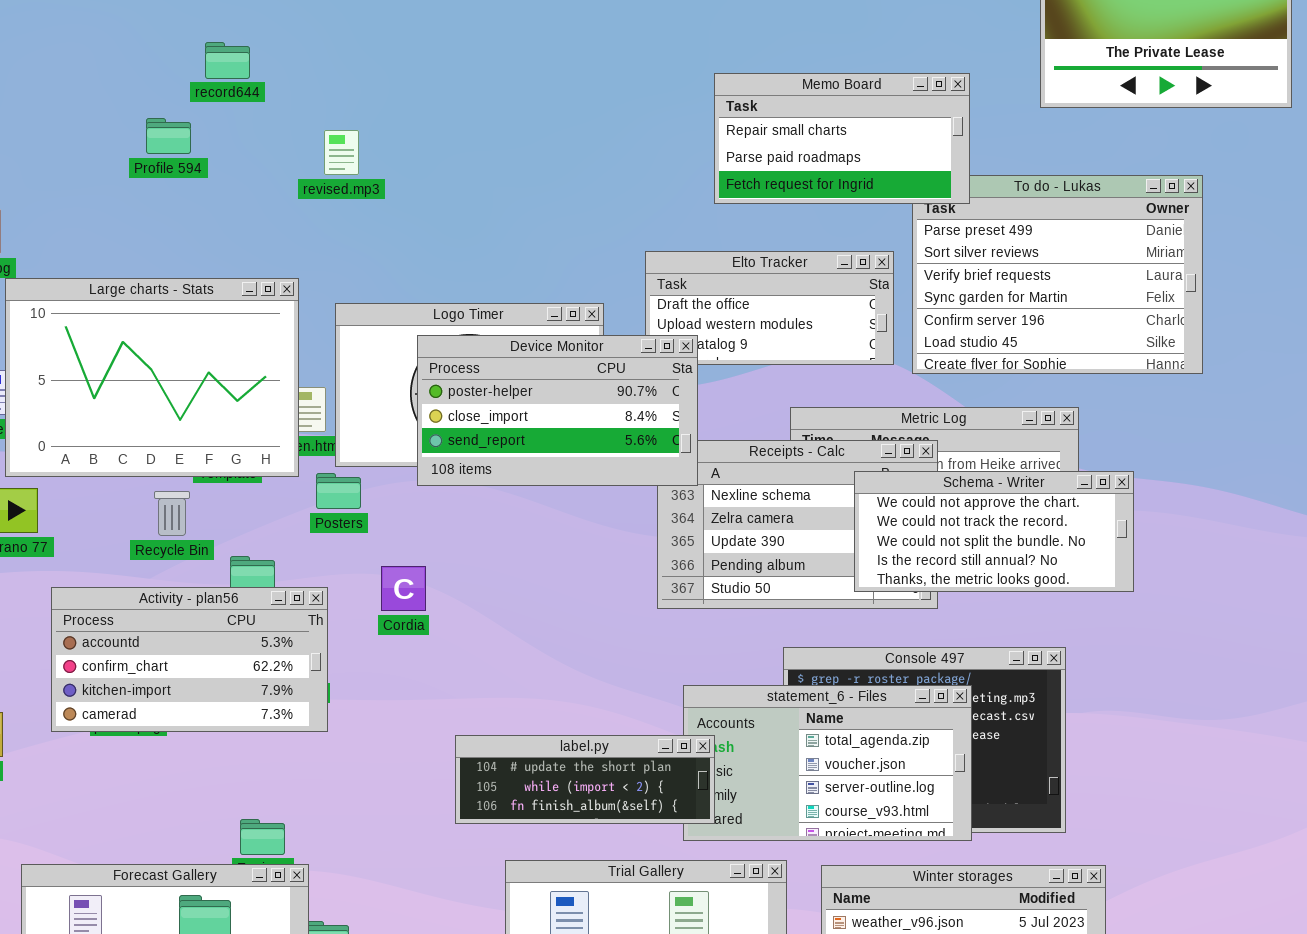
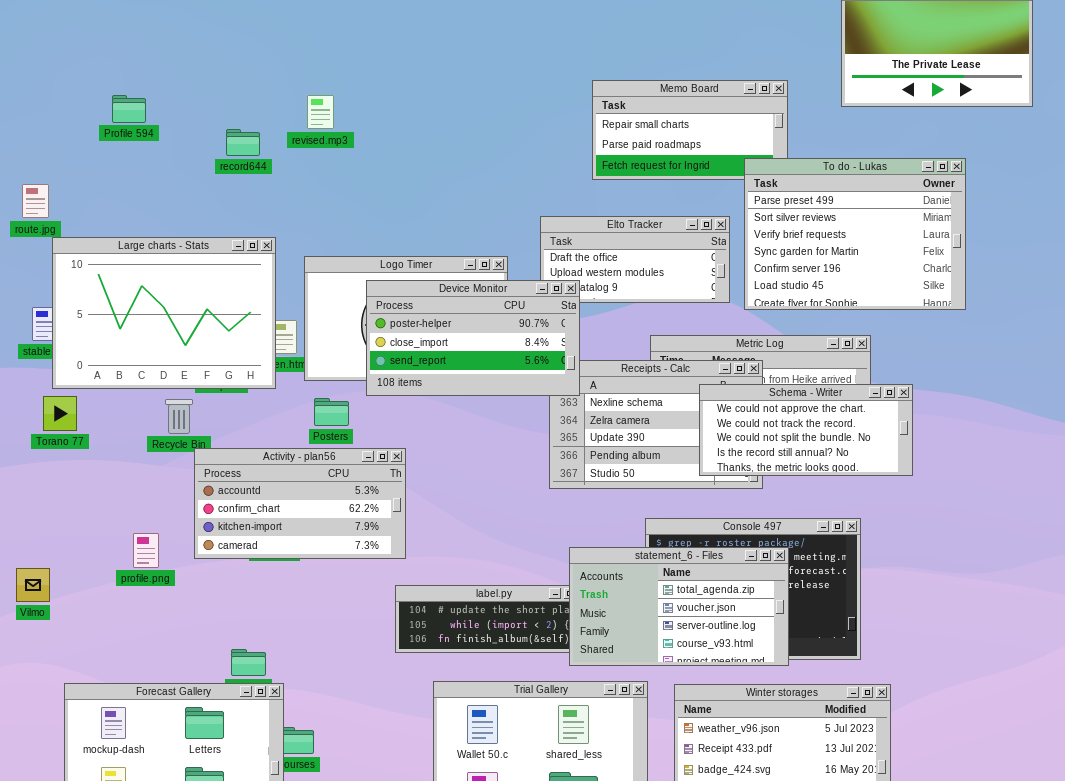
record644: [205,42,250,79] -> [226,129,260,156], moved
Profile 594: [146,118,191,154] -> [112,95,146,123], moved
revised.mp3: [324,130,359,175] -> [307,95,334,129], moved
To do - Lukas: [912,175,1203,374] -> [744,158,966,310], raised
Posters: [316,473,361,509] -> [314,398,349,426], moved
Activity - plan56: [51,587,328,732] -> [194,448,406,559], moved
statement_6 - Files: [683,685,972,841] -> [569,547,789,666], raised

